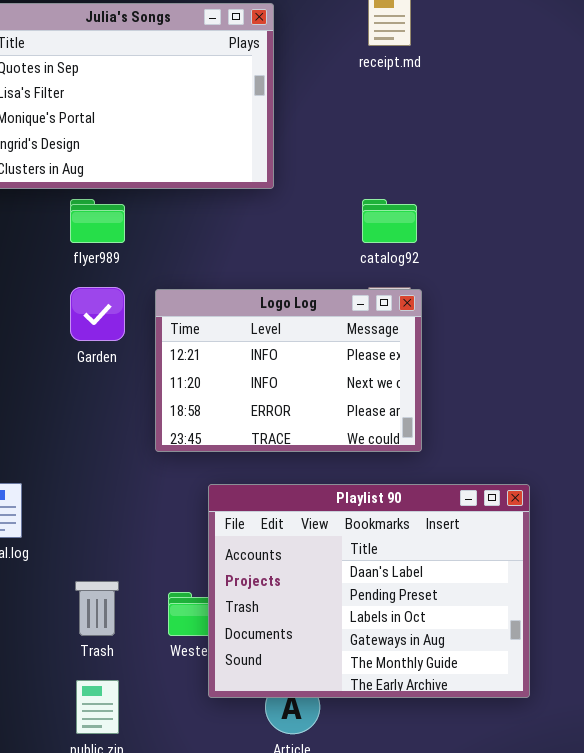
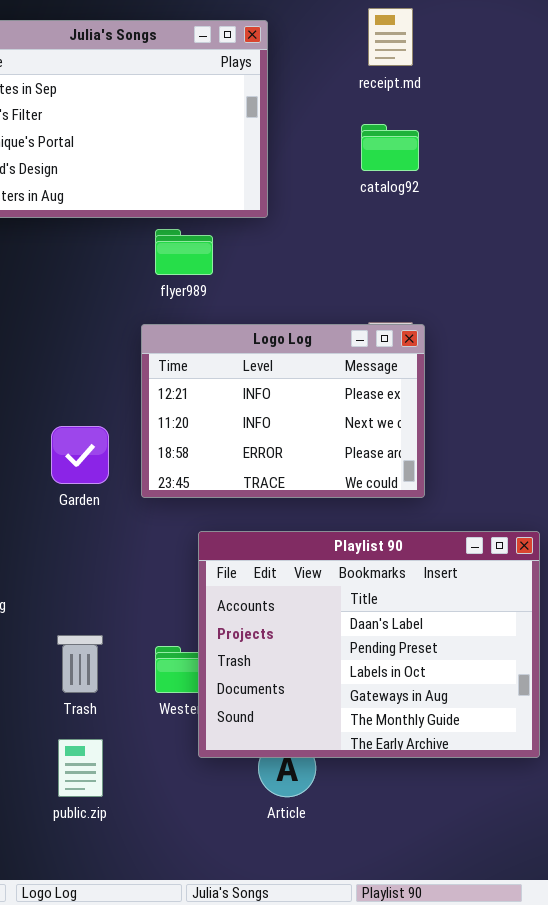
flyer989: [70,199,125,243] -> [155,229,213,275], moved
catalog92: [362,199,417,243] -> [361,124,419,171], moved
Garden: [70,287,125,341] -> [51,426,109,484], moved

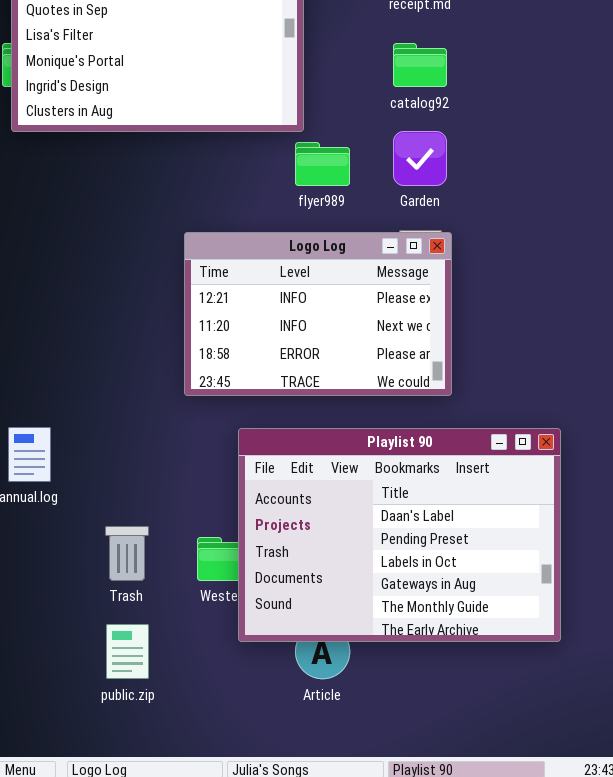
flyer989: [155,229,213,275] -> [295,142,350,186], moved
Garden: [51,426,109,484] -> [393,131,447,186], moved

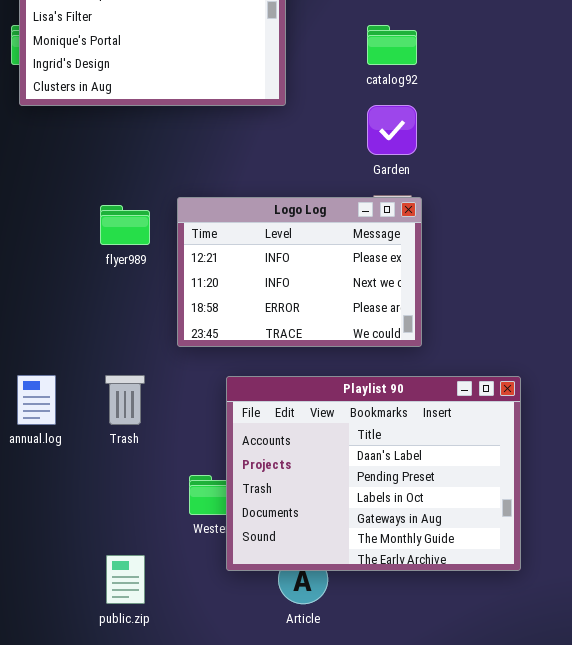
flyer989: [295,142,350,186] -> [100,205,150,245], moved
Trash: [105,526,149,581] -> [105,375,145,425], moved

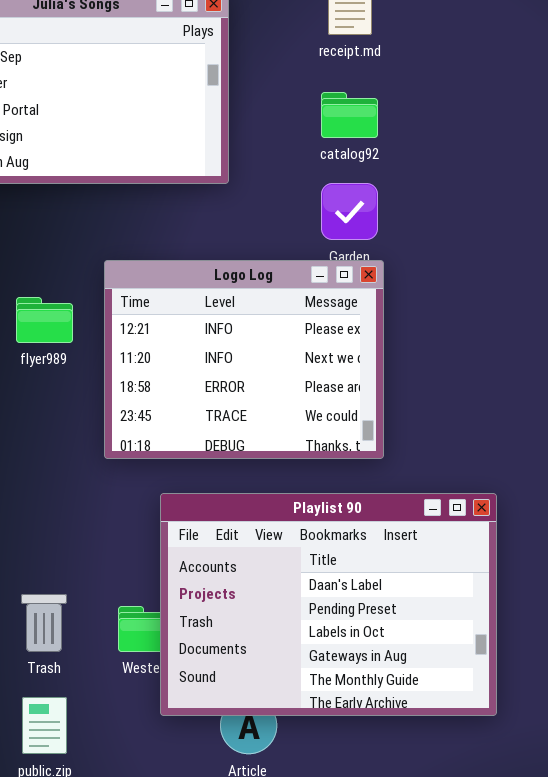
Logo Log: [177,197,422,347] -> [104,260,384,459], resized
Trash: [105,375,145,425] -> [21,594,67,652], moved

